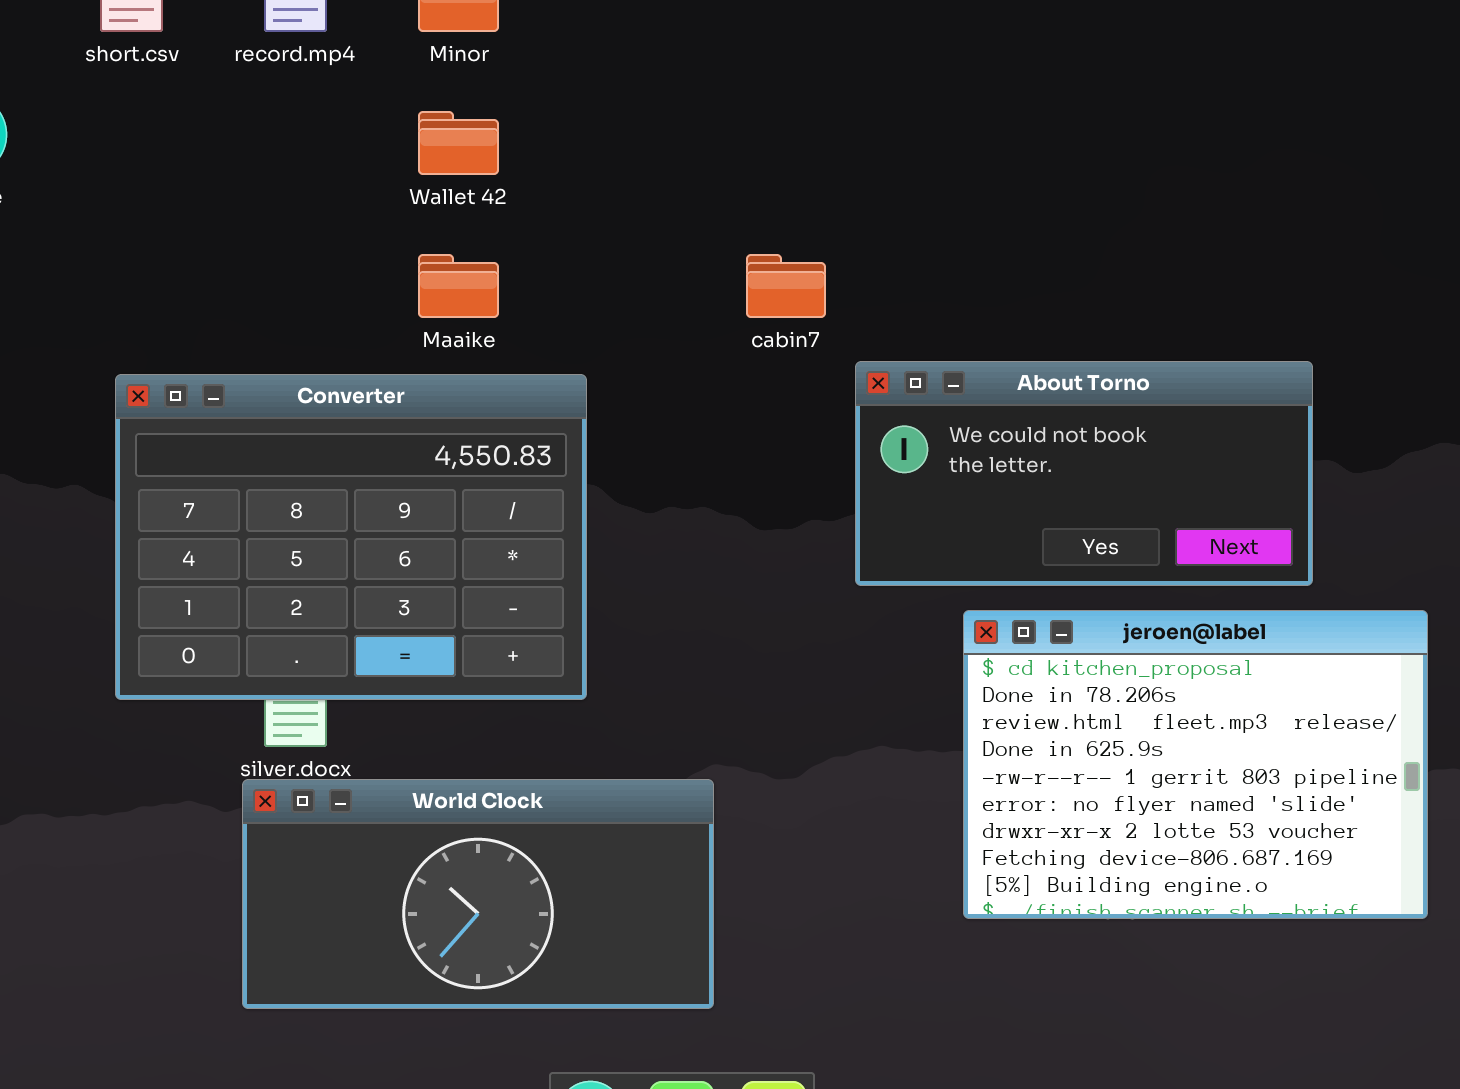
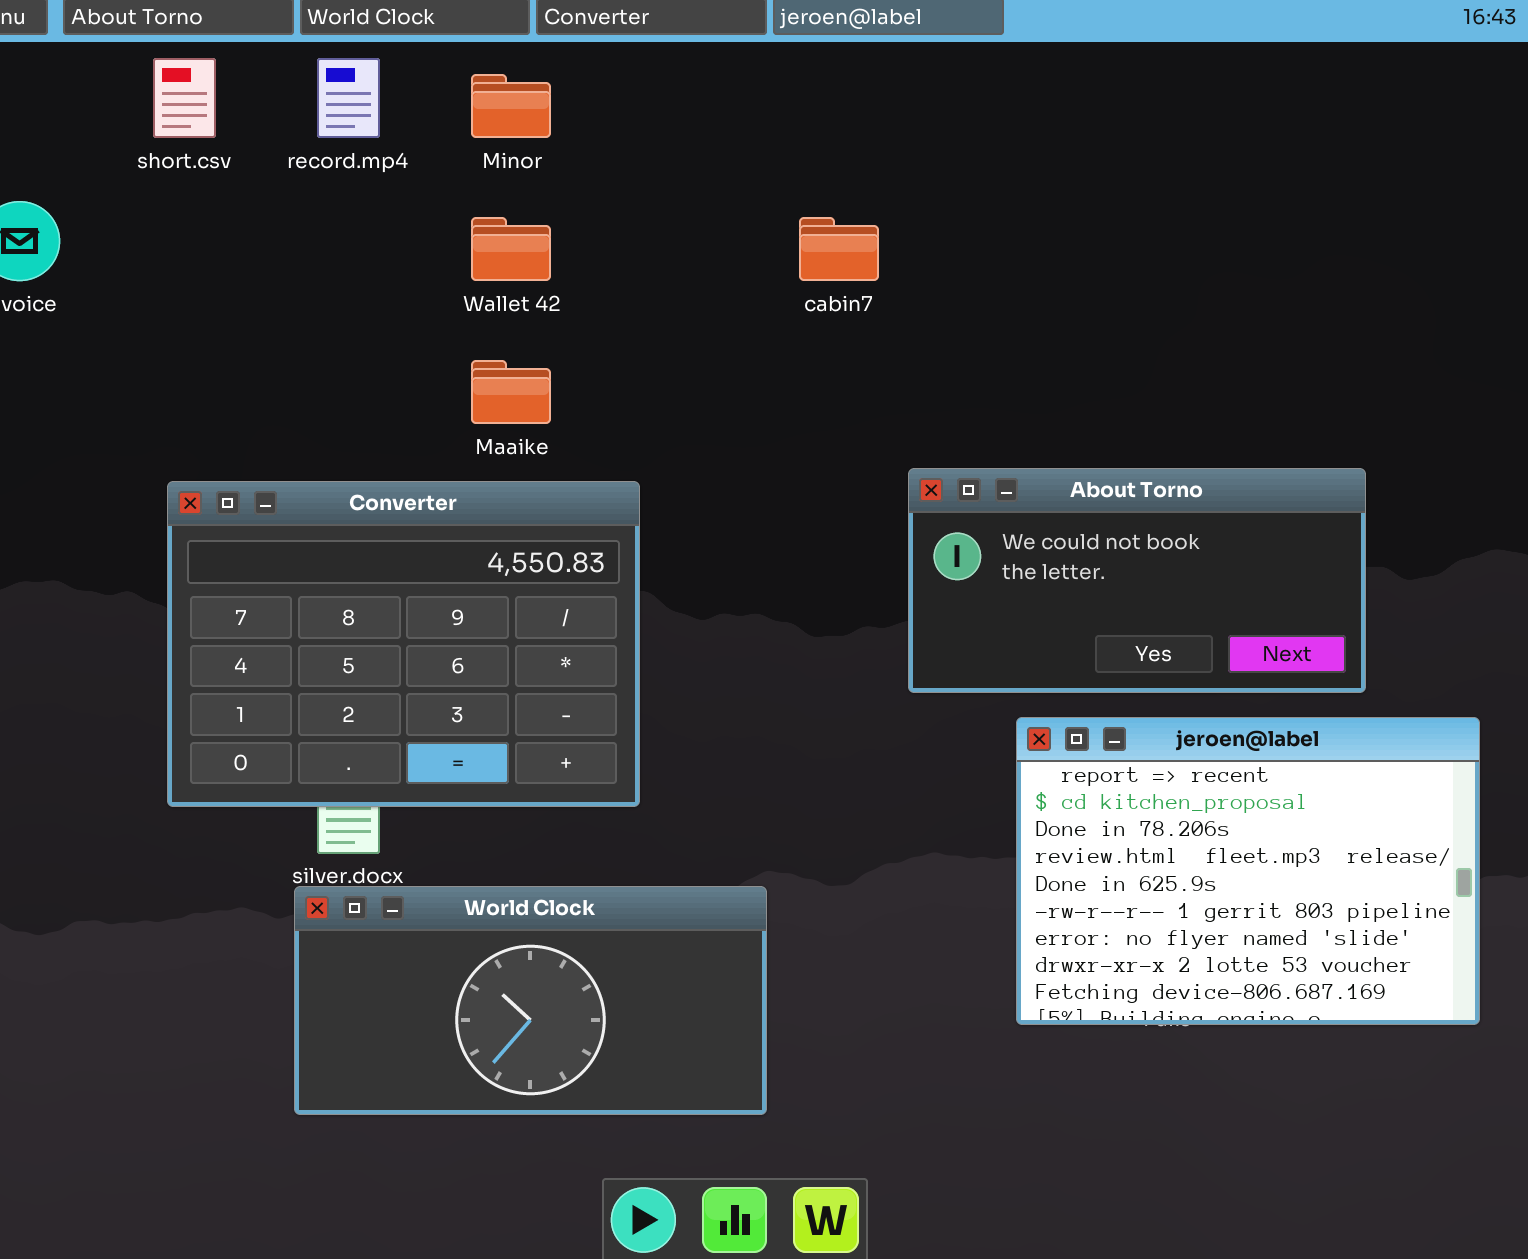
cabin7: [746,254,826,318] -> [799,217,879,281], moved
jeroen@label: [963,610,1428,919] -> [1016,717,1480,1025], scrolled up 1 row

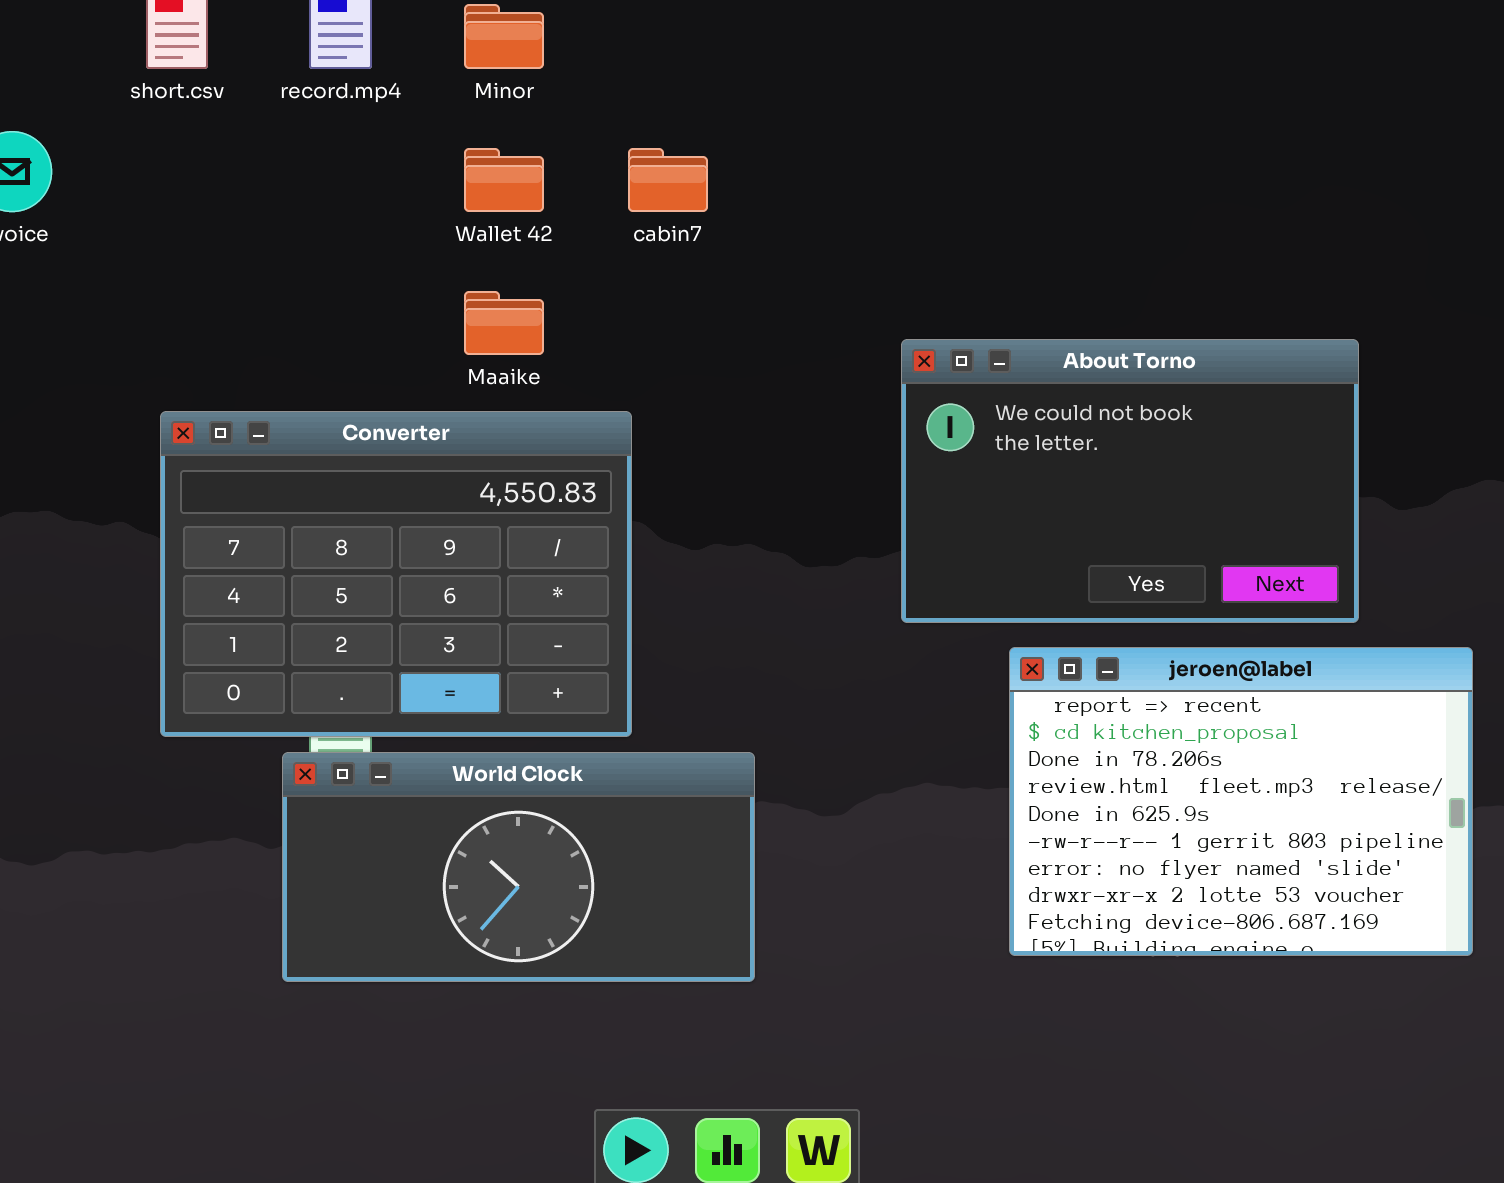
cabin7: [799,217,879,281] -> [628,148,708,212], moved
About Torno: [908,468,1366,693] -> [901,339,1359,623], resized
World Clock: [294,886,767,1115] -> [282,752,755,982], moved

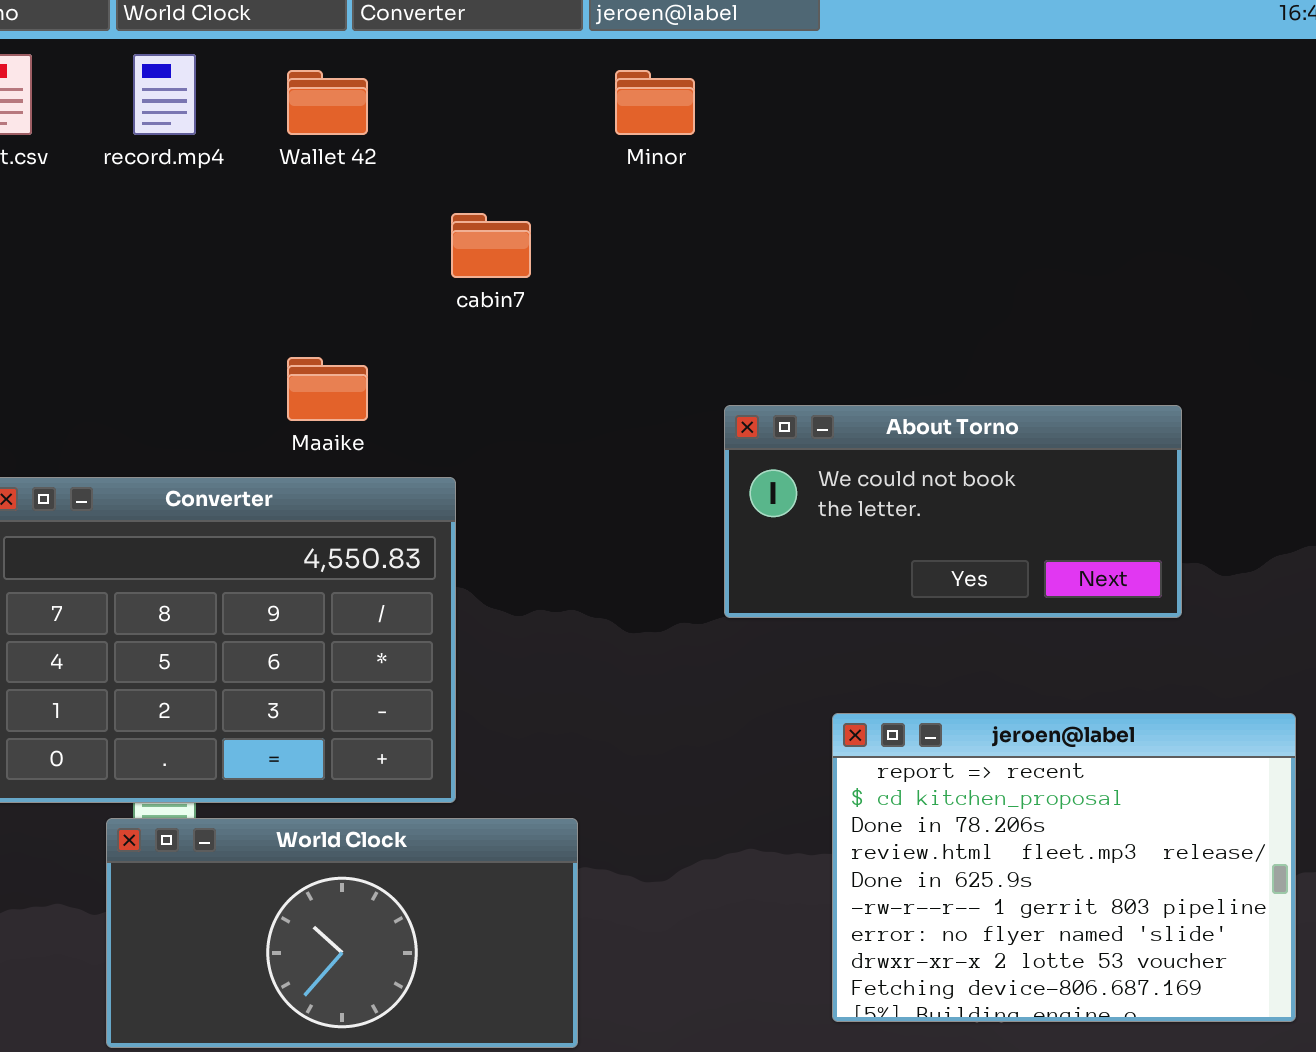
Minor: [464,4,544,69] -> [615,70,695,135], moved
Wallet 42: [464,148,544,212] -> [287,70,368,135], moved
About Torno: [901,339,1359,623] -> [724,405,1182,618], resized

